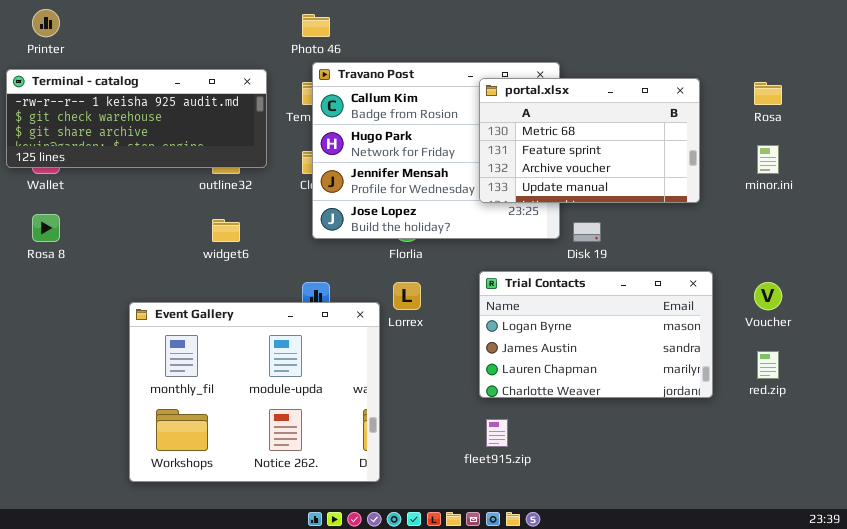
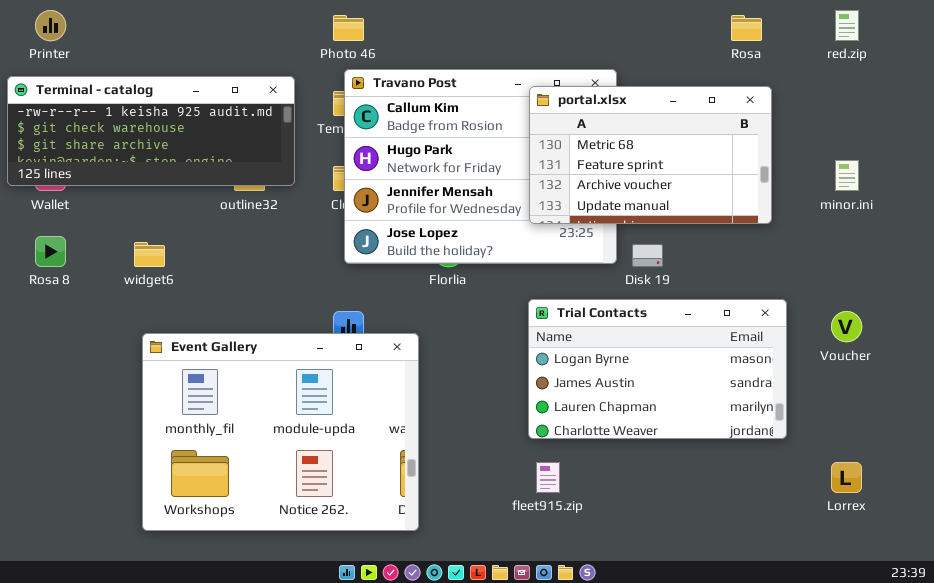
Rosa: [754,82,782,105] -> [731,15,762,41], moved
widget6: [212,219,240,242] -> [134,242,165,267], moved
Lorrex: [393,282,421,310] -> [831,462,862,493], moved
red.zip: [757,351,779,379] -> [835,10,859,41], moved

